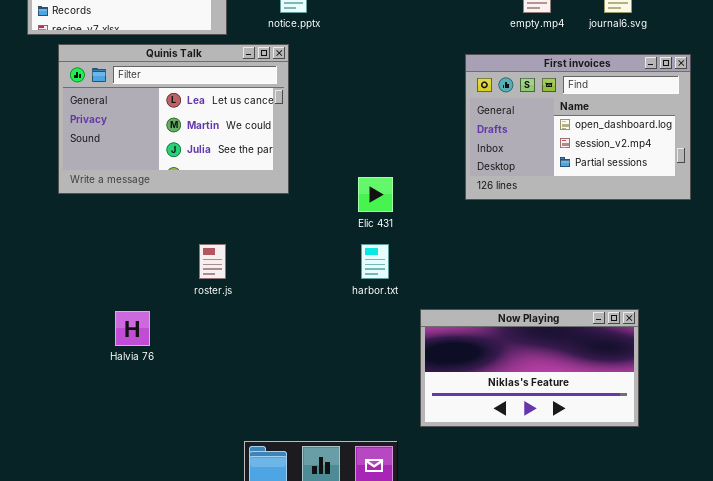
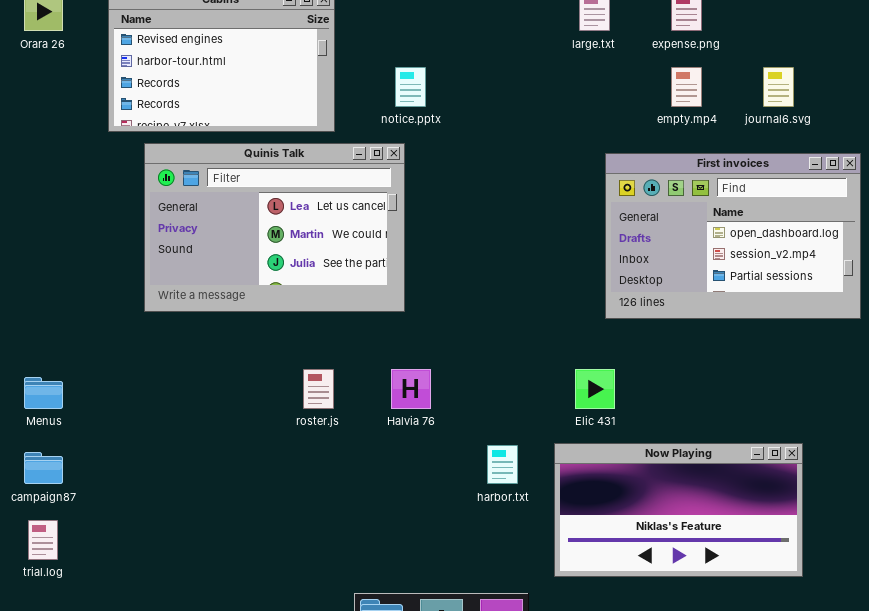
Elic 431: [358,177,393,212] -> [575,369,615,409], moved
harbor.txt: [361,244,389,279] -> [487,445,518,484], moved
Halvia 76: [115,311,150,346] -> [391,369,431,409], moved

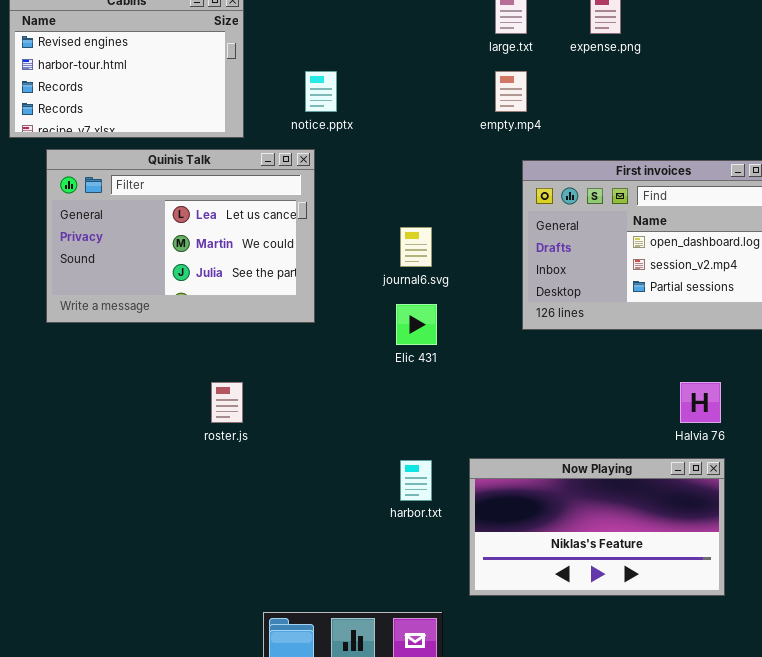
empty.mp4: [671,67,702,107] -> [495,71,527,112], moved
journal6.svg: [763,67,794,107] -> [400,227,432,267], moved
Halvia 76: [391,369,431,409] -> [680,382,721,423], moved
Elic 431: [575,369,615,409] -> [396,304,437,345], moved

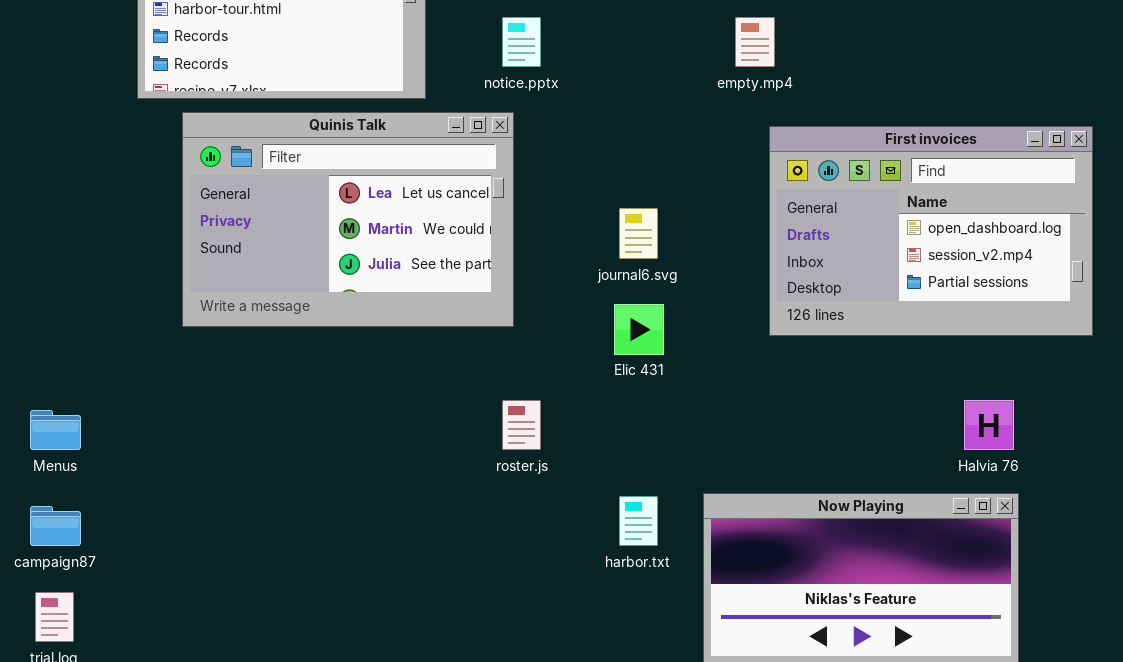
roster.js: [211,382,243,423] -> [502,400,541,450], moved

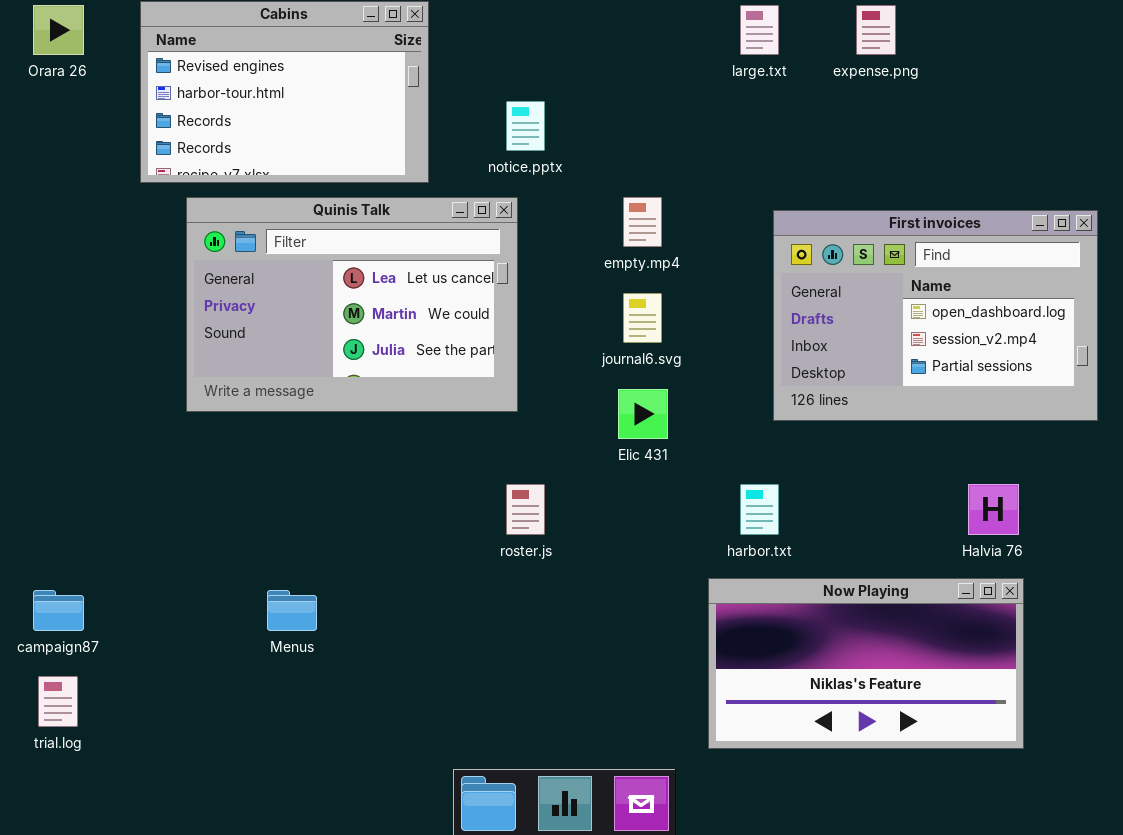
empty.mp4: [735,17,775,67] -> [623,197,662,247], moved
Menus: [30,410,81,450] -> [267,590,317,631], moved
harbor.txt: [619,496,658,546] -> [740,484,779,535], moved

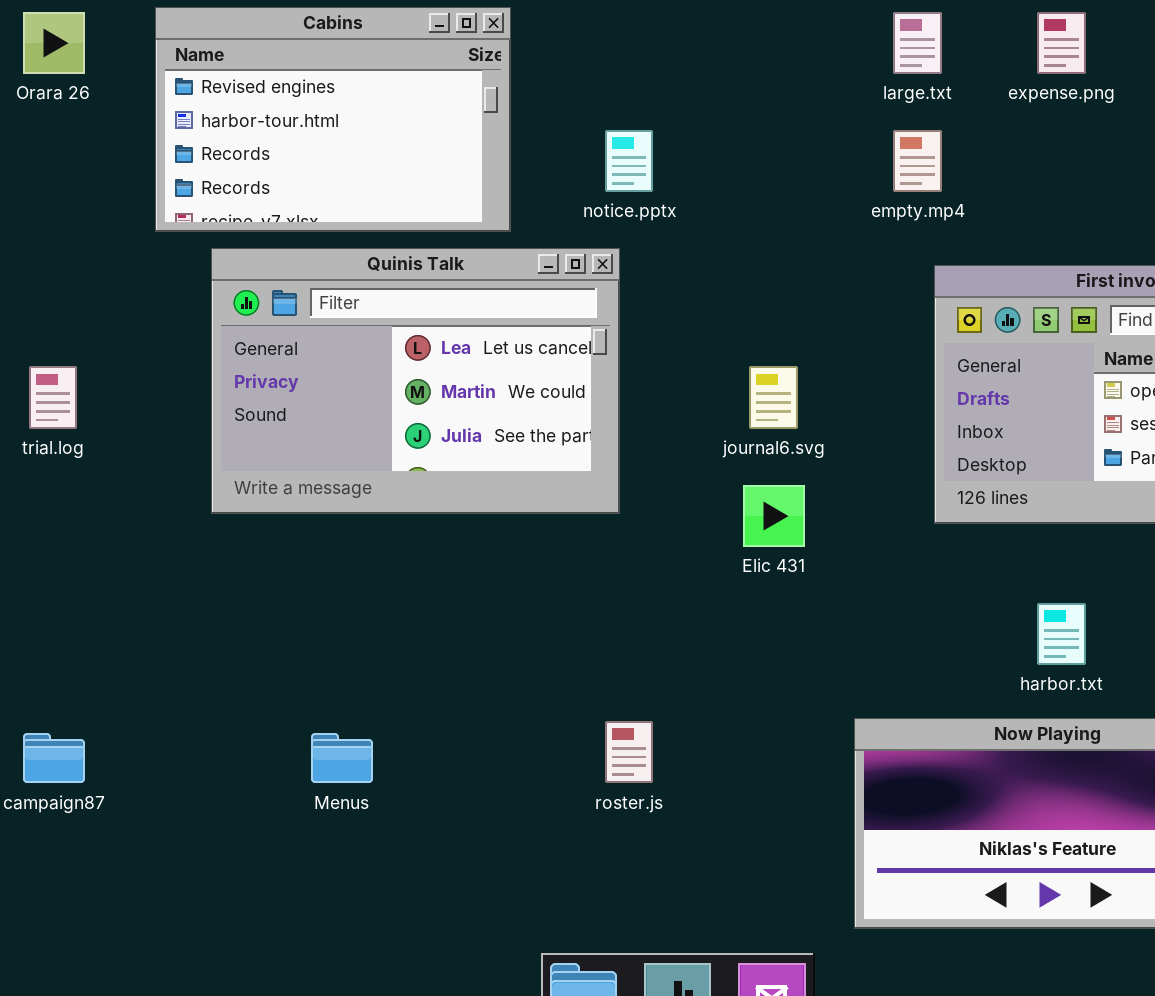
empty.mp4: [623,197,662,247] -> [893,130,942,192], moved
roster.js: [506,484,545,535] -> [605,721,653,783], moved
harbor.txt: [740,484,779,535] -> [1037,603,1086,665], moved
trial.log: [38,676,78,727] -> [29,366,77,429], moved

